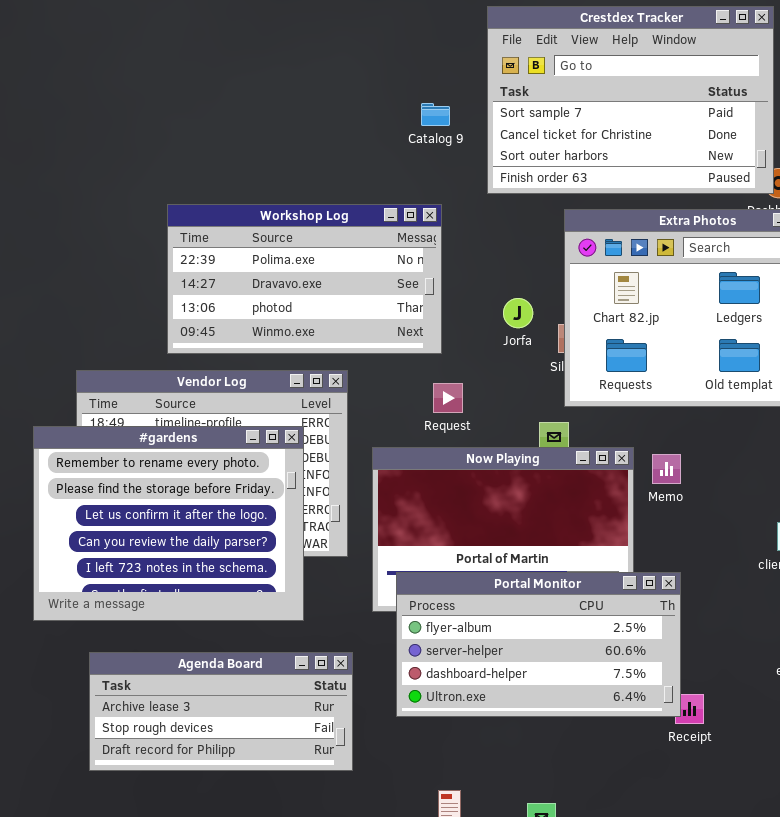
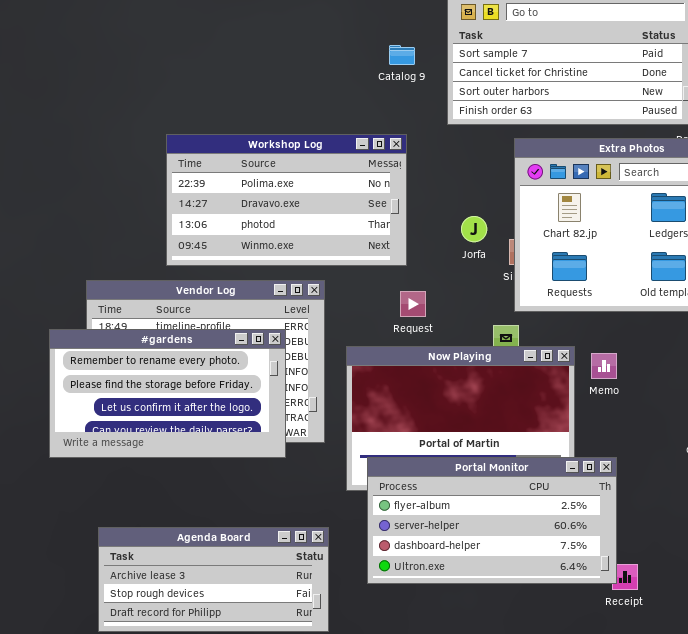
#gardens: [33,426,304,621] -> [49,329,286,458], resized

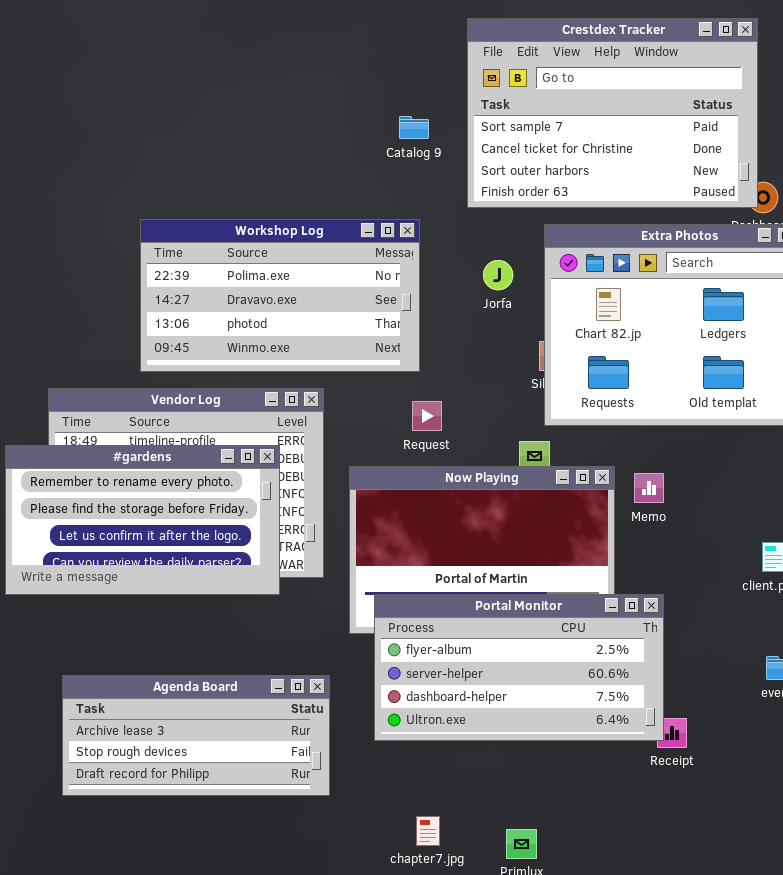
Jorfa: [461,216,487,242] -> [483,260,513,290], moved

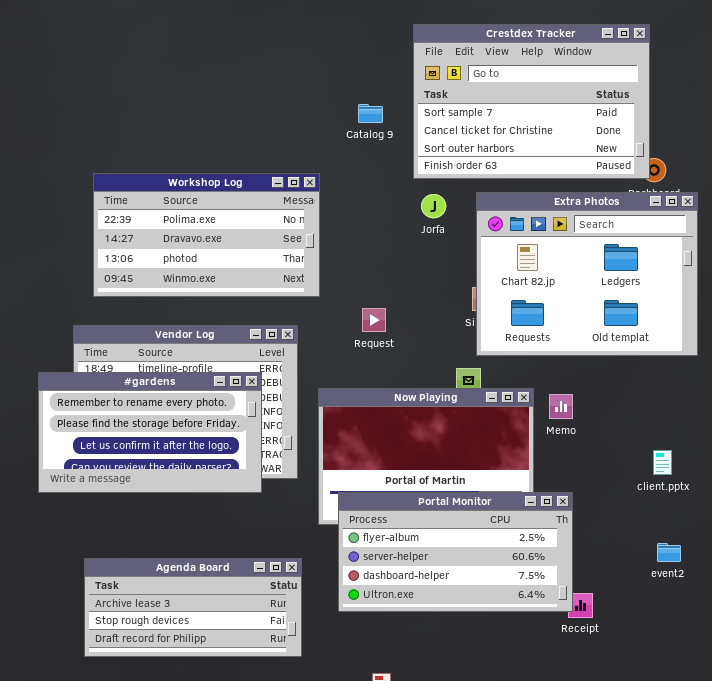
Workshop Log: [140,219,420,372] -> [93,173,320,297], moved
Jorfa: [483,260,513,290] -> [421,194,446,218], moved
Request: [412,401,442,431] -> [362,308,386,332], moved

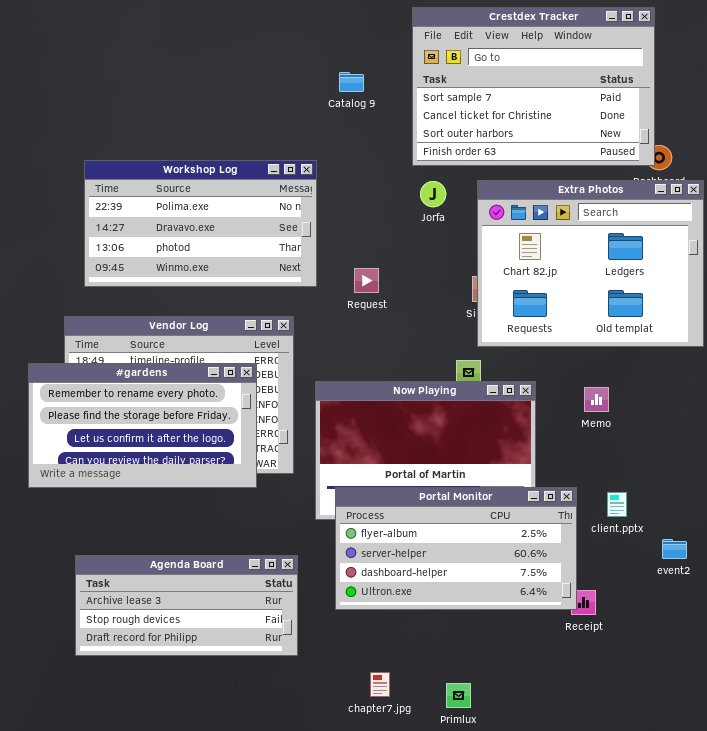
Catalog 9: [358,104,383,123] -> [339,72,364,92], moved
Request: [362,308,386,332] -> [354,268,379,293], moved
Memo: [549,394,573,419] -> [584,387,609,412], moved
client.pptx: [653,450,672,475] -> [607,492,627,517], moved

